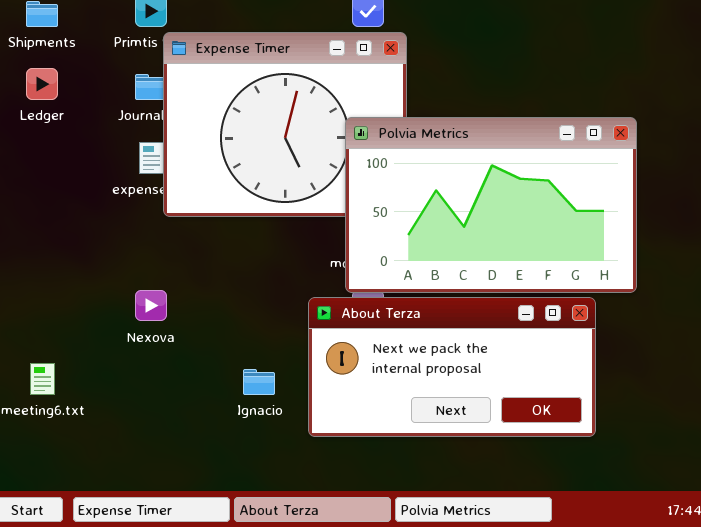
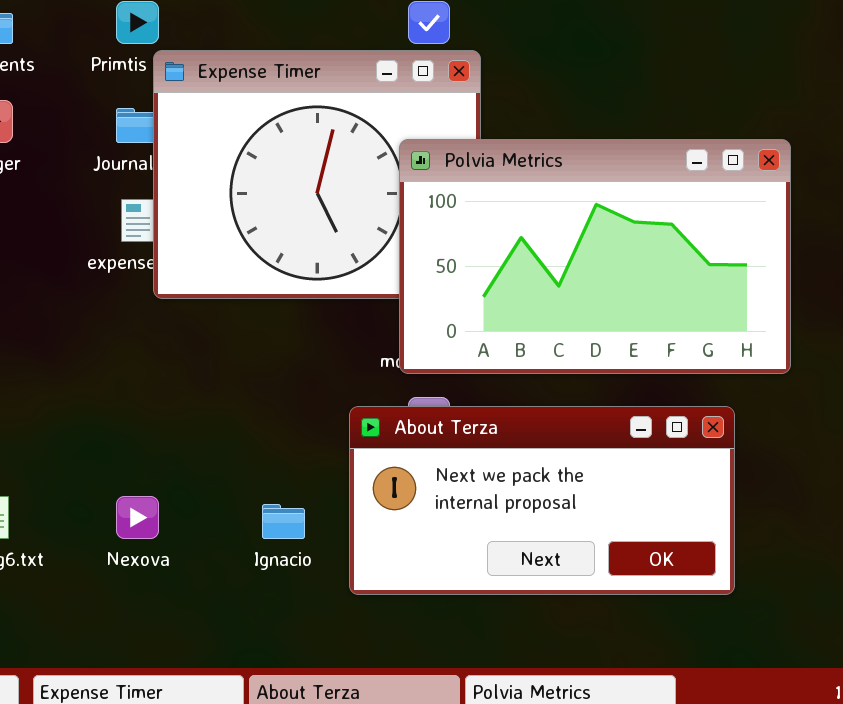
Polvia Metrics: [345,117,637,293] -> [399,139,791,374], moved
Nexova: [135,290,167,321] -> [116,496,159,539], moved

